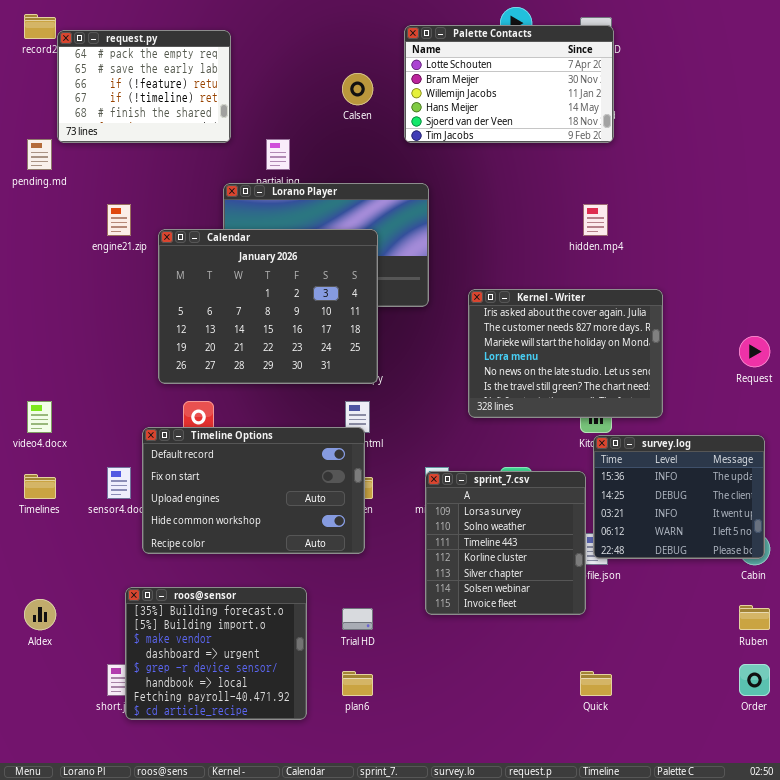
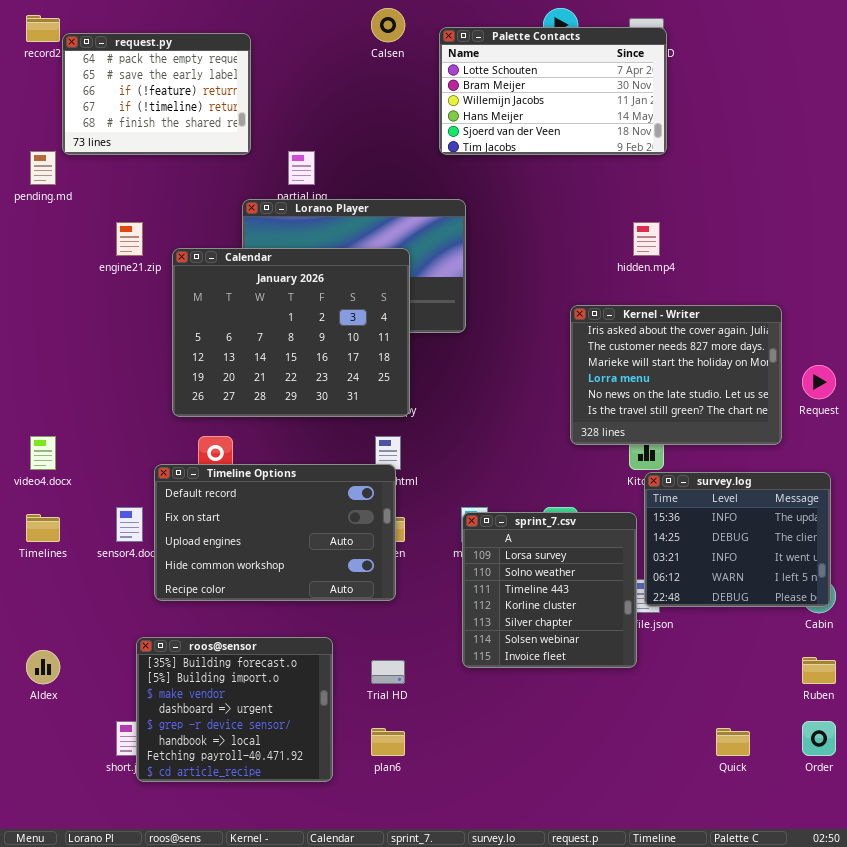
Calsen: [342,73,373,105] -> [371,8,405,42], moved
Kernel - Writer: [468,289,663,418] -> [570,305,782,445], moved
Quick: [580,671,612,696] -> [716,728,750,756], moved

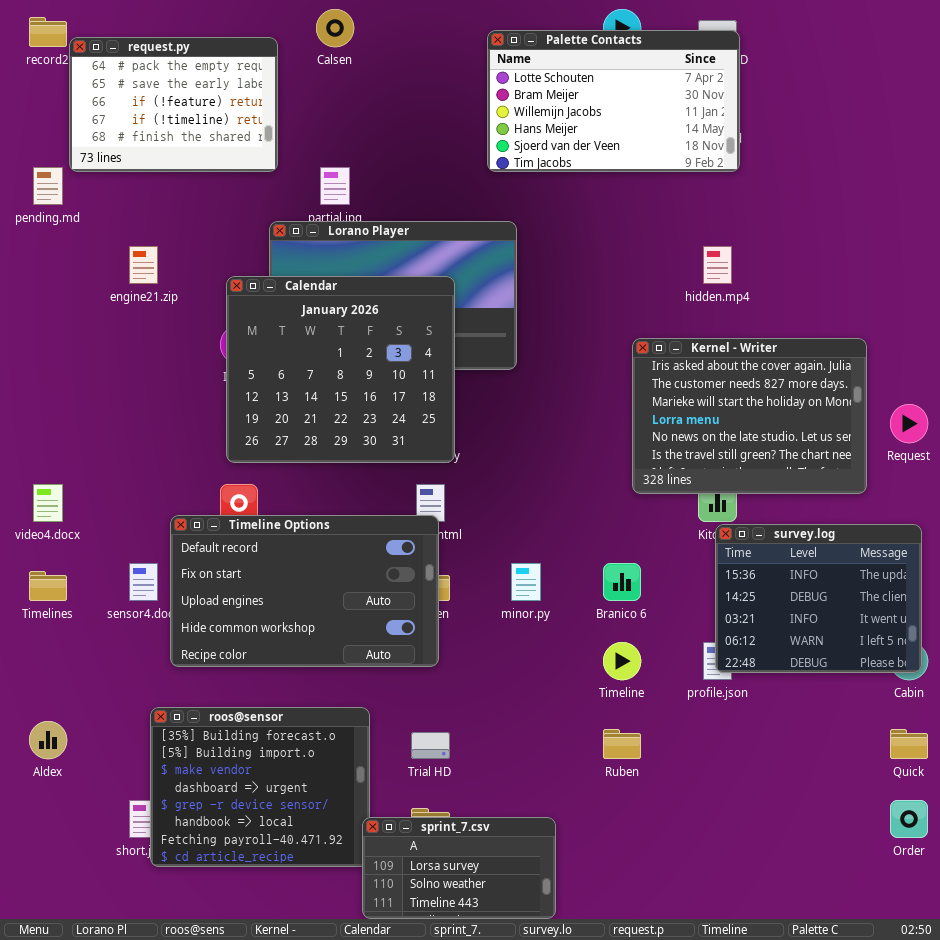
Calsen: [371,8,405,42] -> [316,9,354,47], moved
Calendar: [172,248,410,417] -> [226,276,455,463], resized
sprint_7.csv: [462,512,637,668] -> [362,817,556,919], moved, resized
Ruben: [802,657,836,684] -> [603,729,641,759], moved
Quick: [716,728,750,756] -> [890,729,928,759], moved

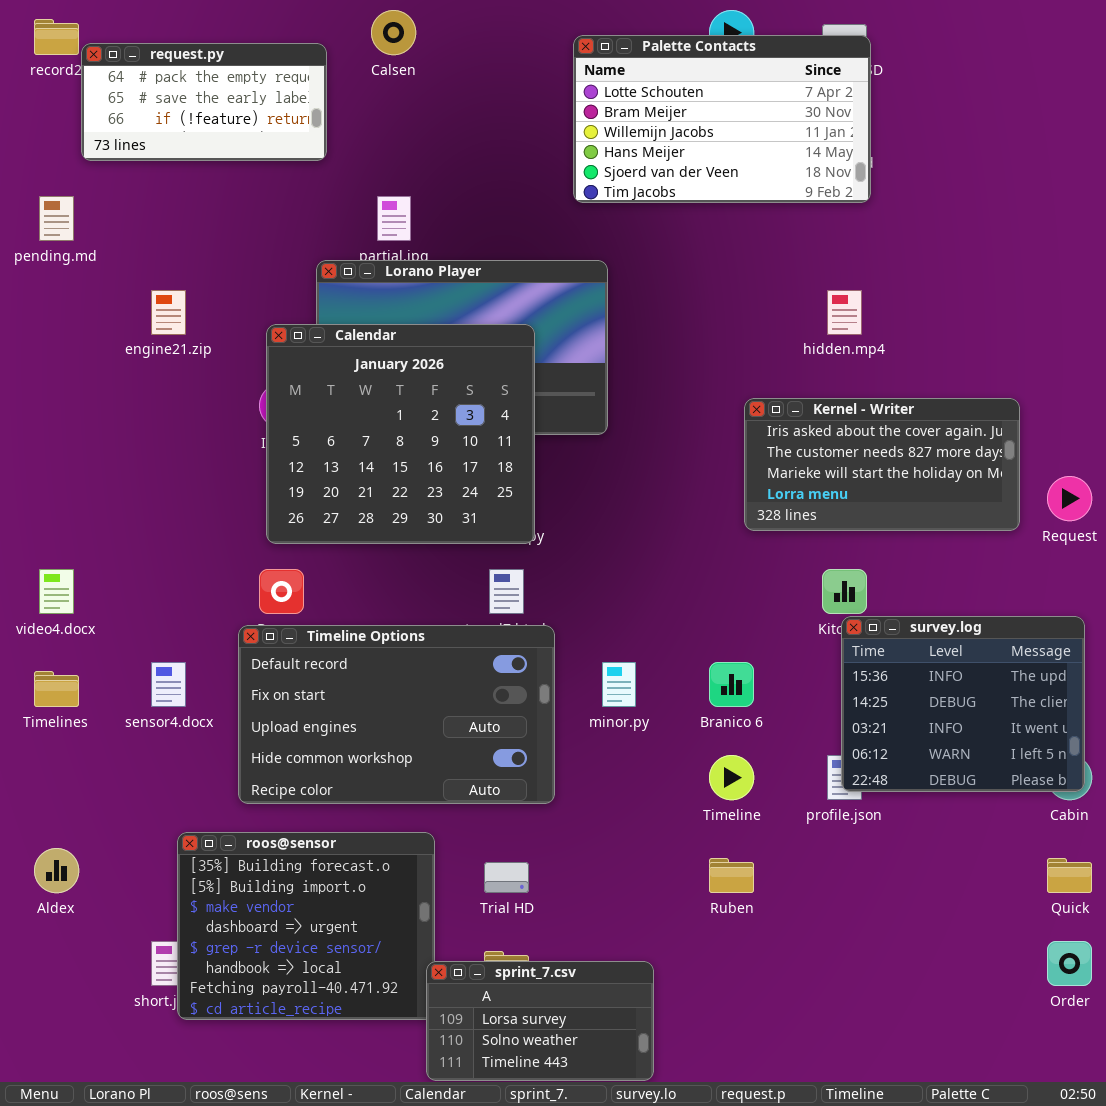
request.py: [69,37,278,172] -> [81,43,327,161], resized
Kernel - Writer: [632,338,867,494] -> [744,398,1020,531], resized
Timeline Options: [170,515,439,667] -> [238,625,555,804], moved

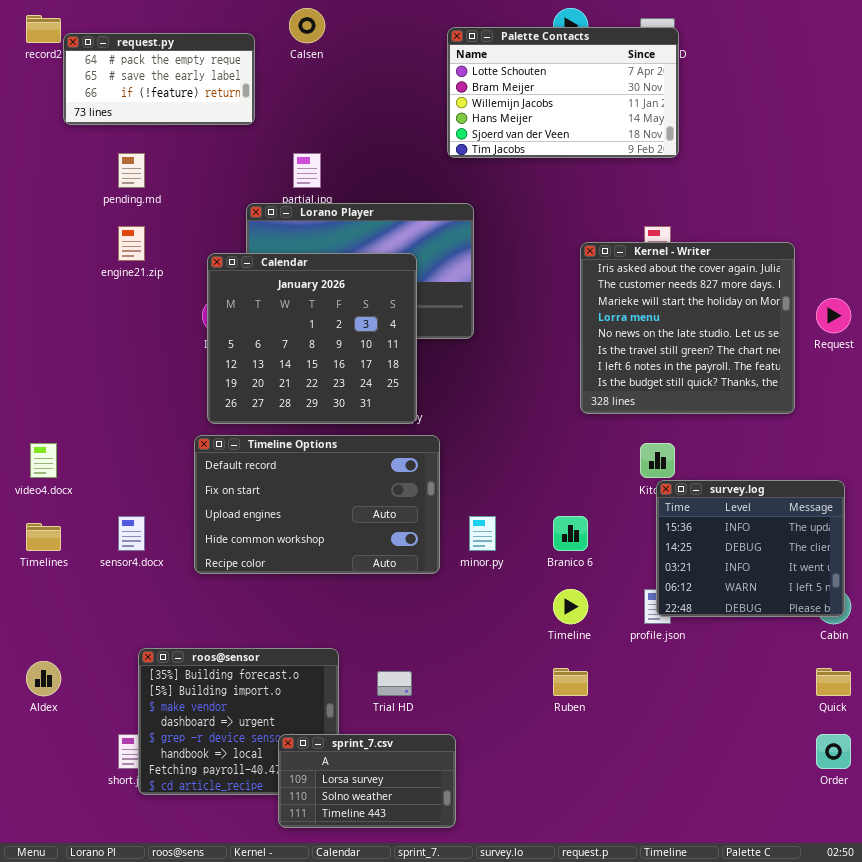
pending.md: [39,196,74,241] -> [118,153,145,188], moved
Kernel - Writer: [744,398,1020,531] -> [580,242,795,414], resized
Request: [1047,476,1092,521] -> [816,298,851,333], moved
Timeline Options: [238,625,555,804] -> [194,435,440,574], moved
sprint_7.csv: [426,961,654,1081] -> [278,734,456,828], moved

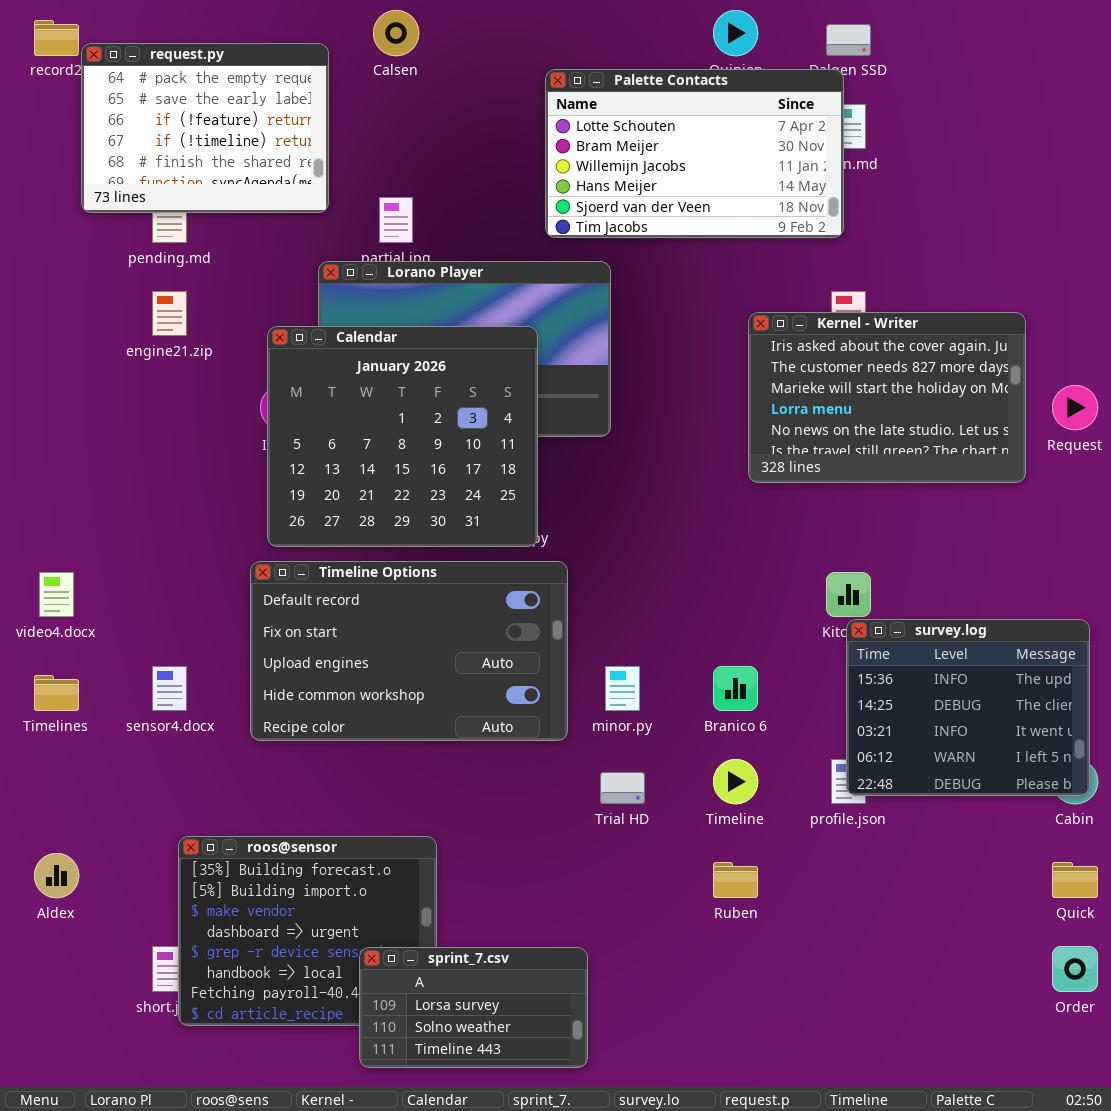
Palette Contacts: [447,27,679,158] -> [545,69,844,238], moved
request.py: [63,33,255,125] -> [81,43,329,213], resized
Kernel - Writer: [580,242,795,414] -> [748,312,1026,483], resized
Trial HD: [377,671,412,696] -> [600,772,645,804], moved

